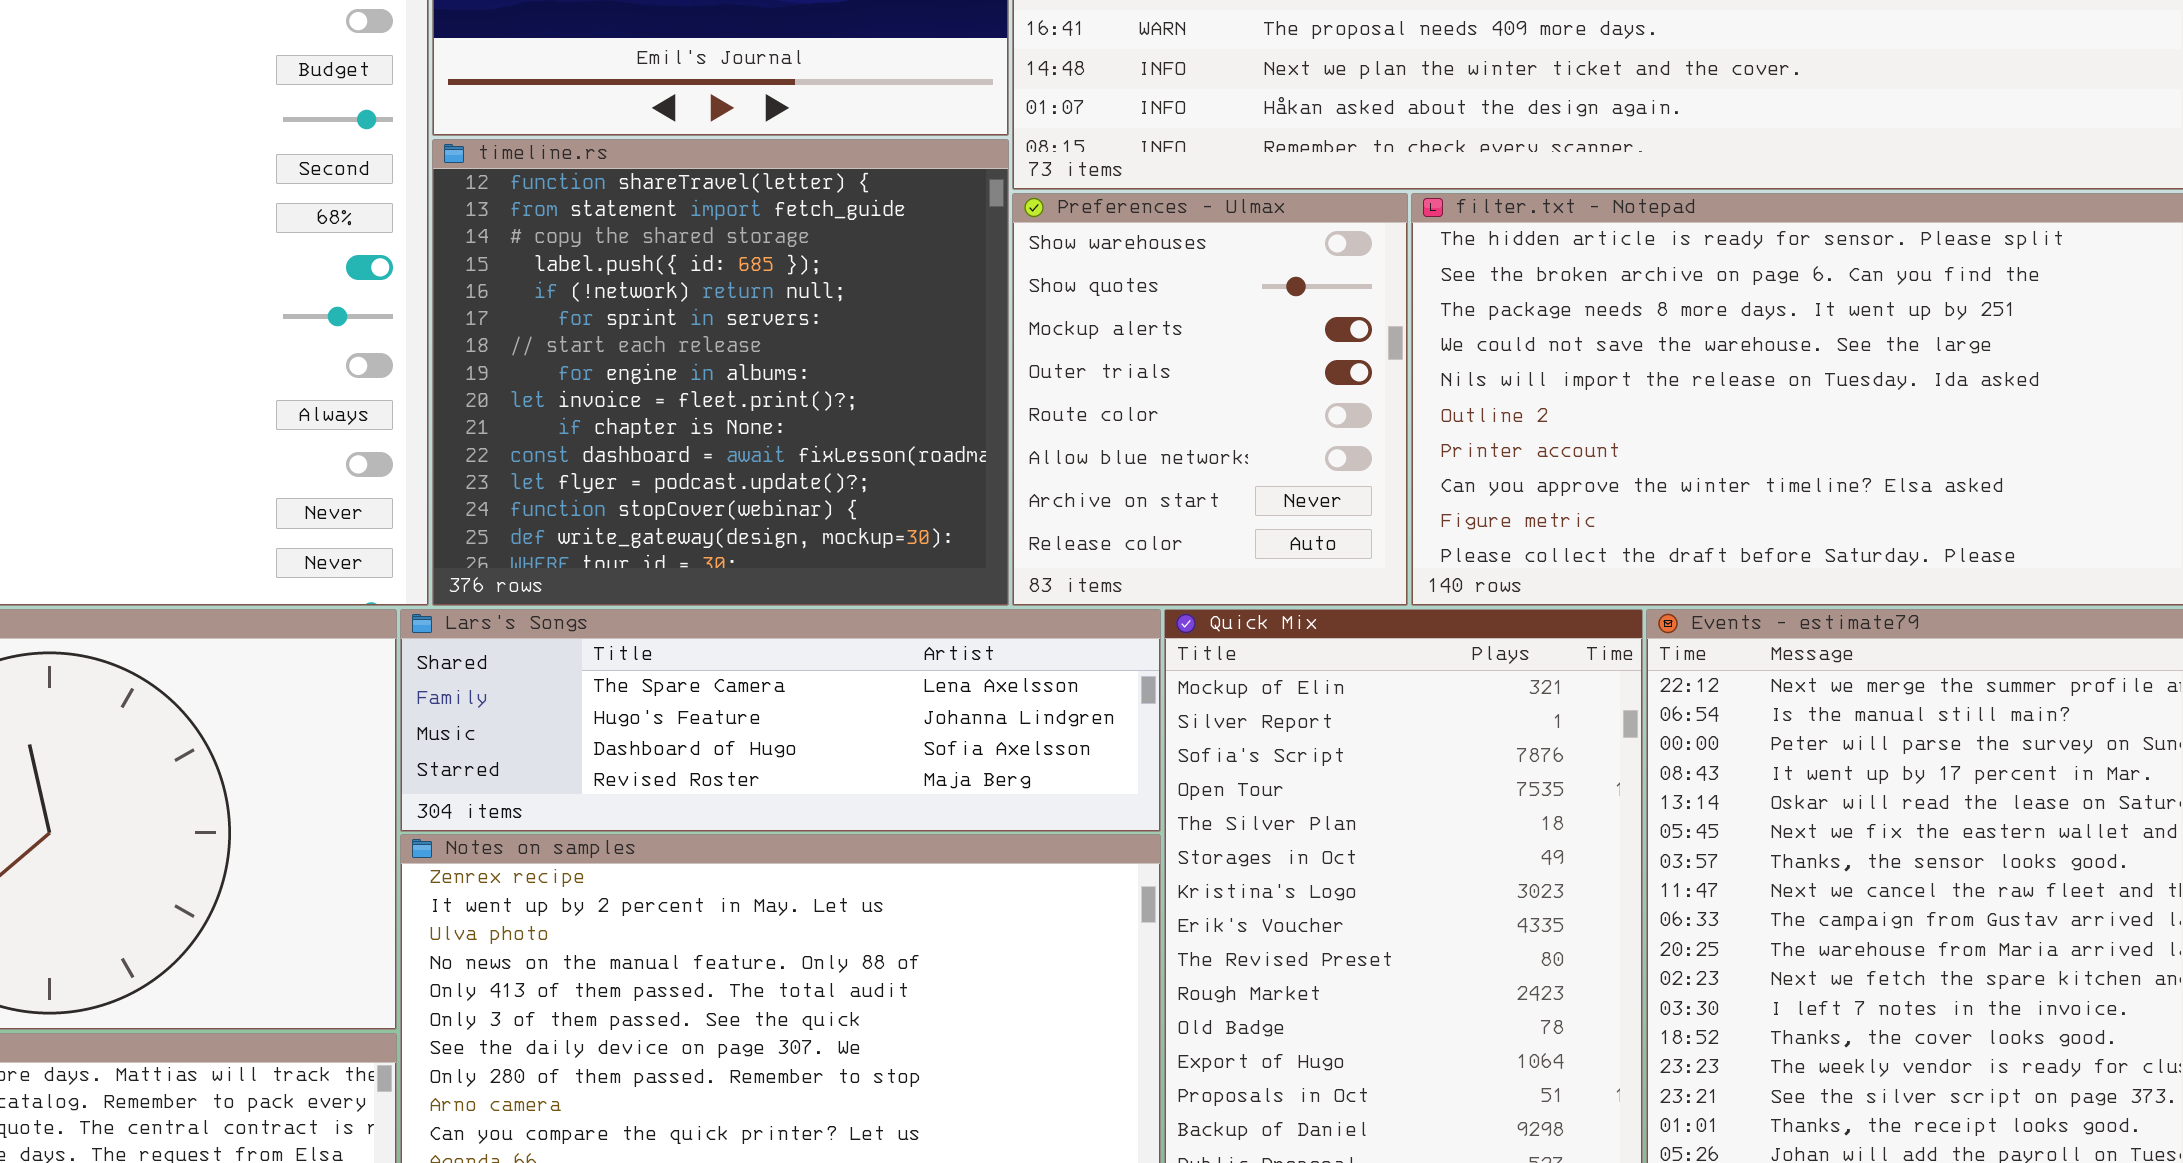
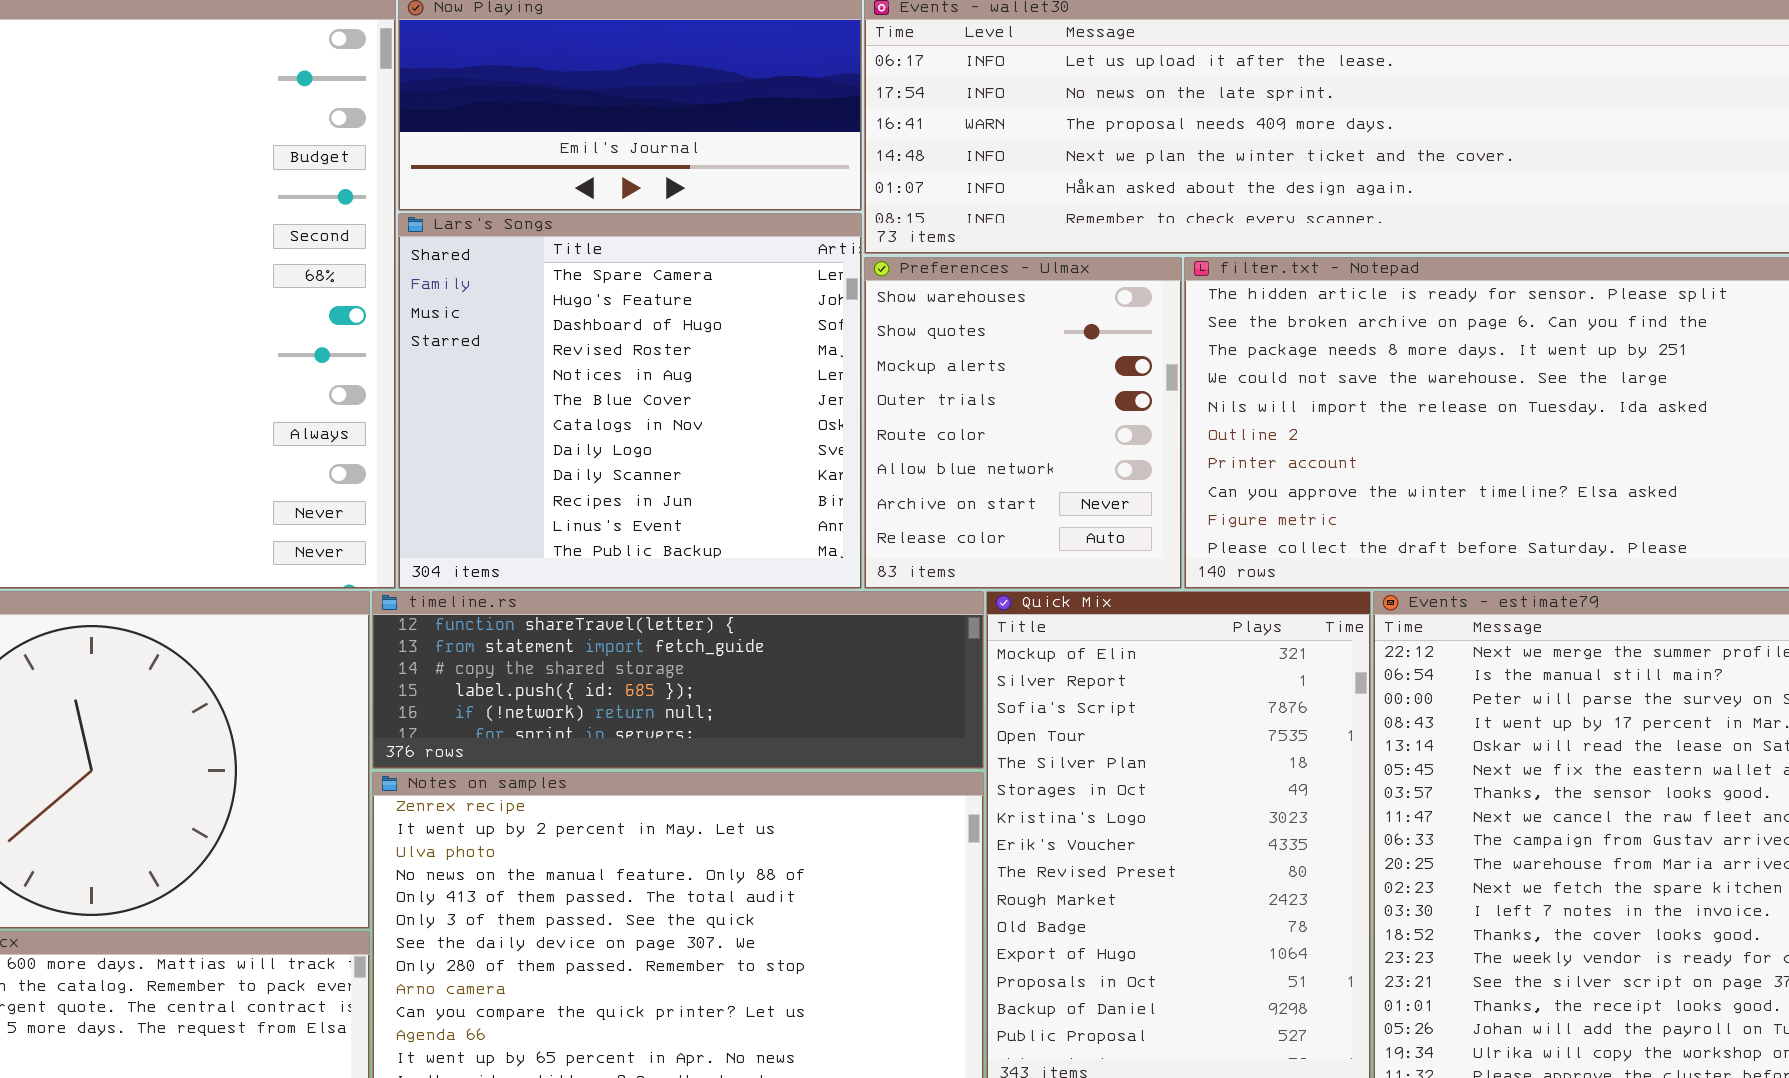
timeline.rs: [432,139,1009,606] -> [372,591,984,769], moved, resized
Lars's Songs: [400,609,1161,832] -> [398,213,862,589], moved, resized

